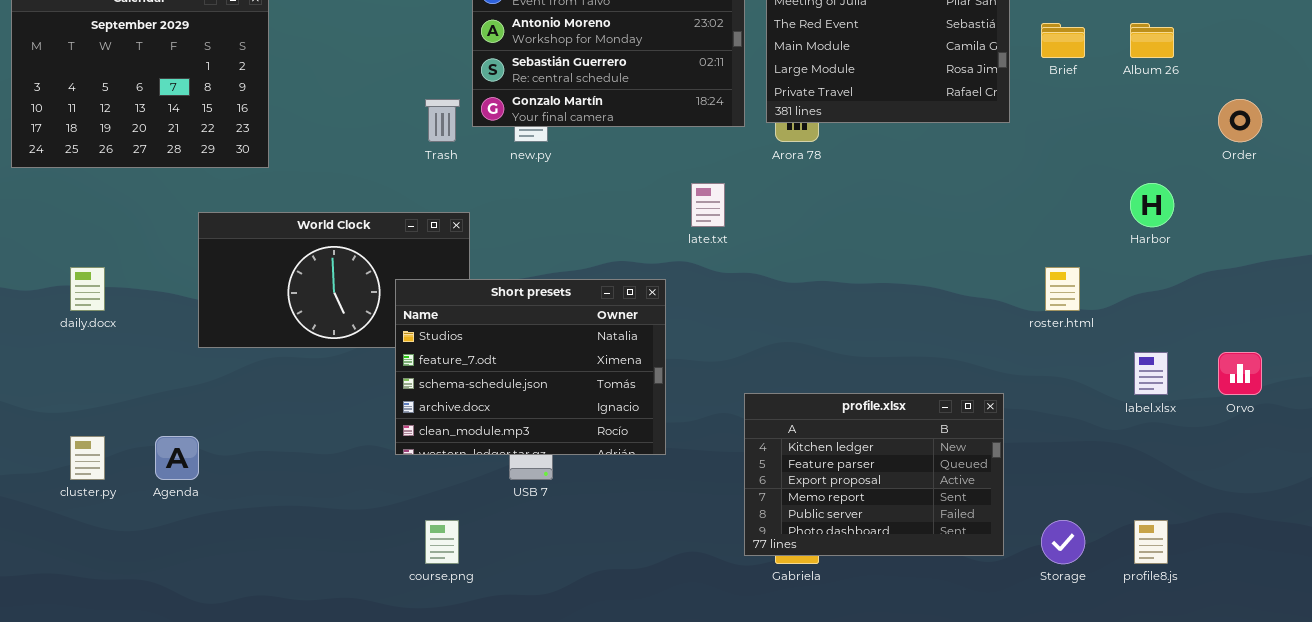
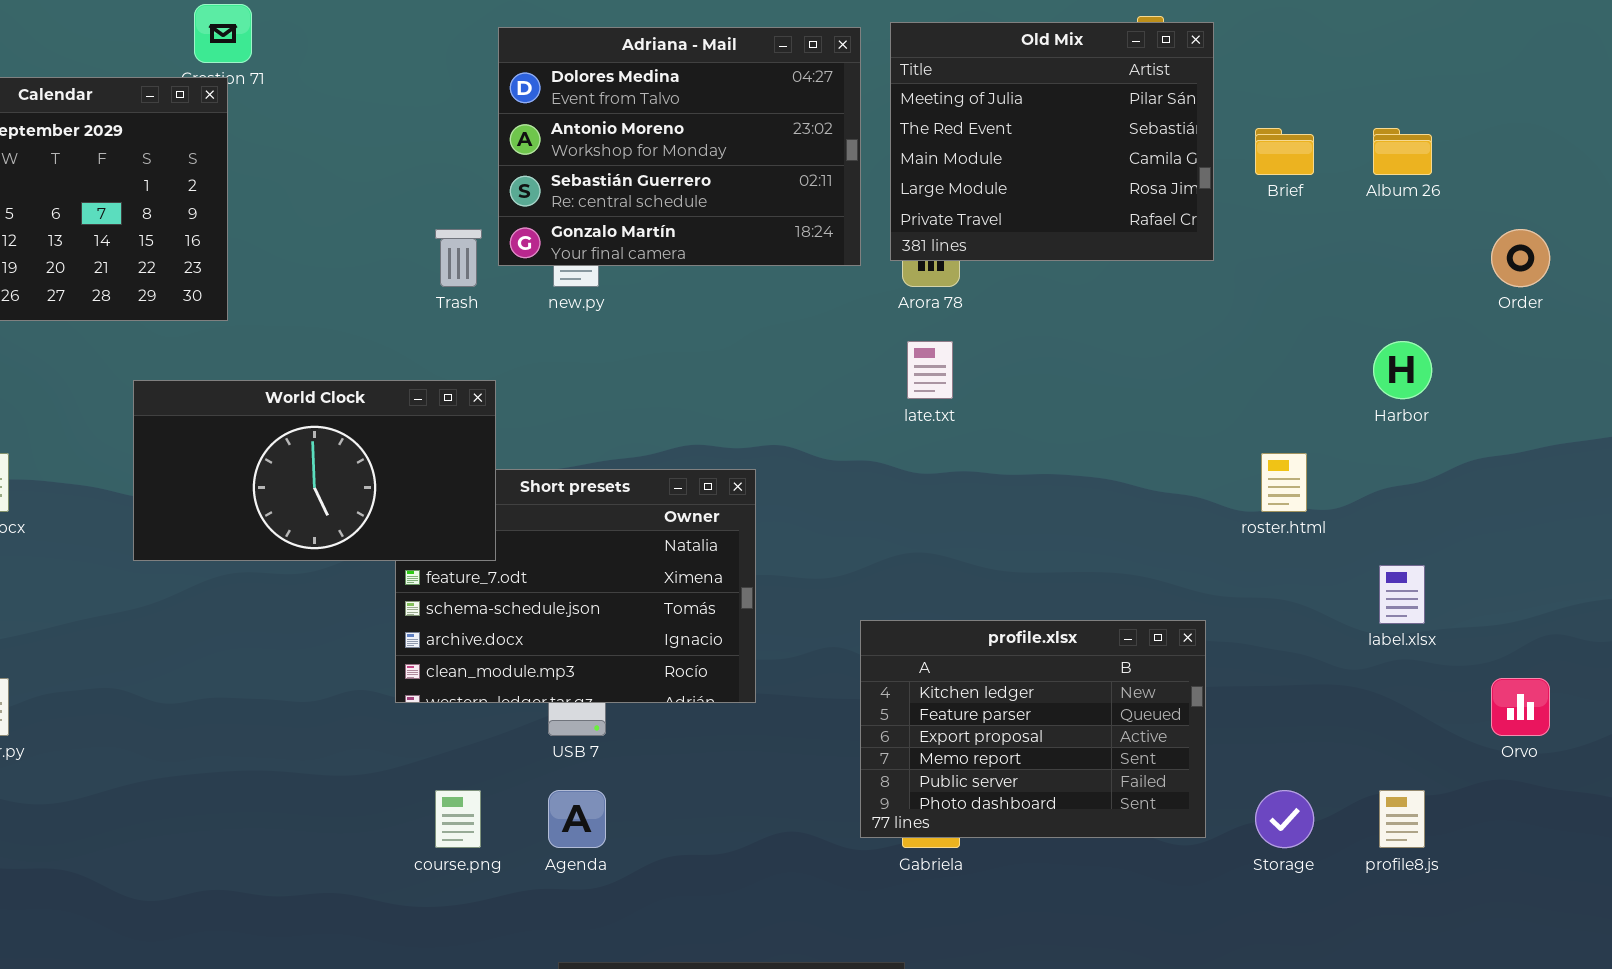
late.txt: [691,183,725,227] -> [907,341,953,399], moved
World Clock: [198,212,470,348] -> [133,380,496,561], raised
Orvo: [1218,352,1262,395] -> [1491,678,1550,736], moved
Agenda: [155,436,199,480] -> [548,790,606,848], moved

